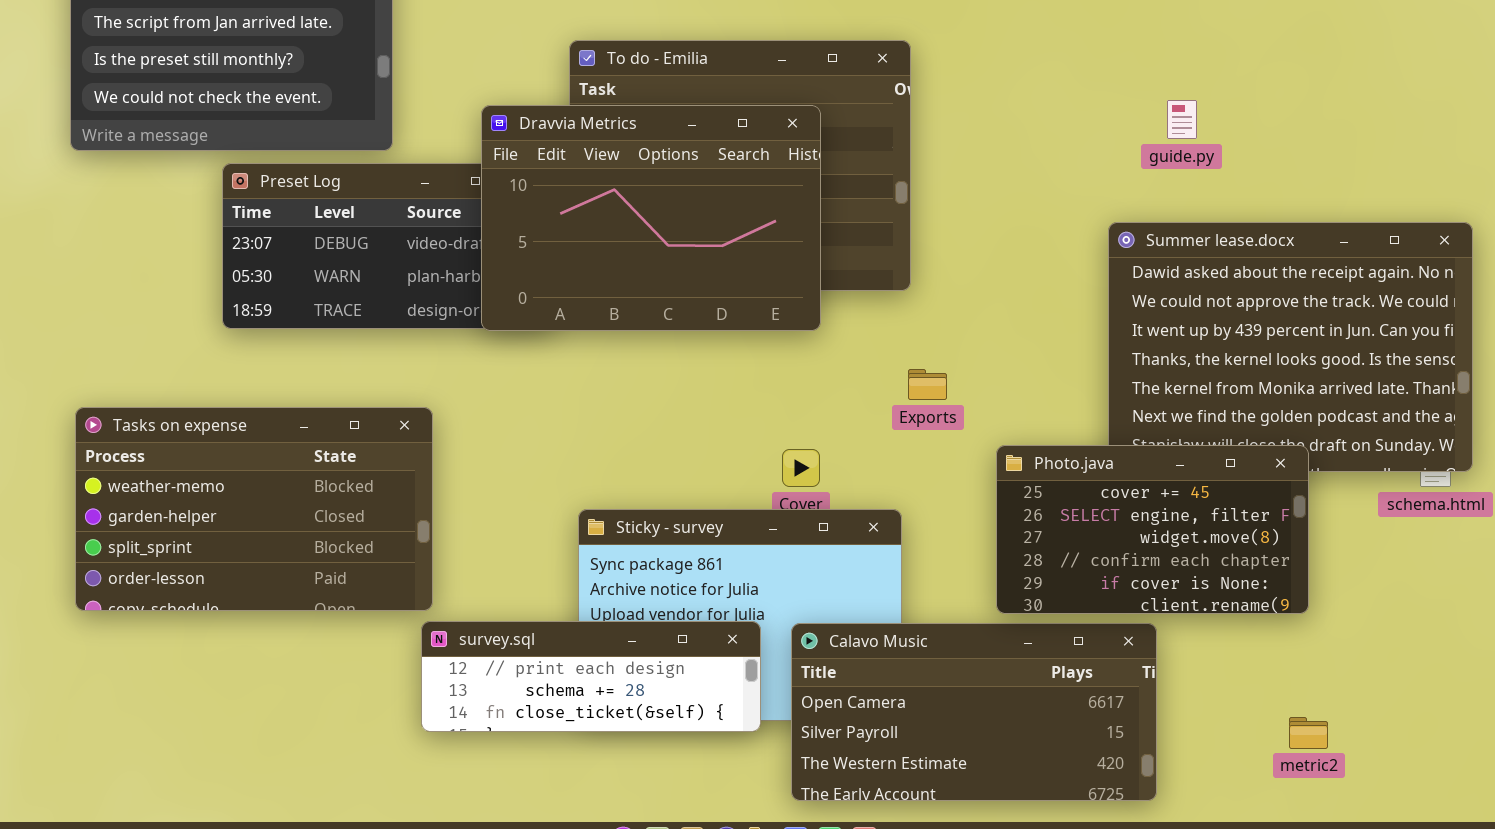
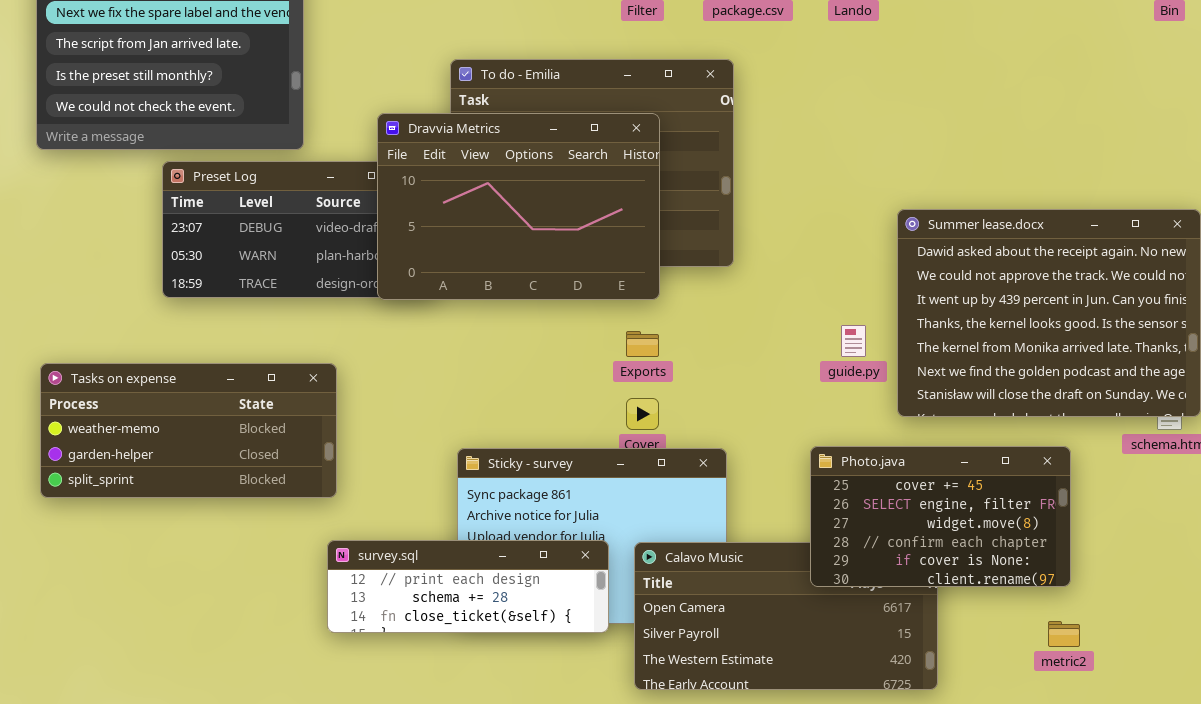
guide.py: [1167,100,1197,139] -> [841,325,866,357], moved
Exports: [908,369,947,400] -> [626,331,659,357], moved
Tasks on expense: [75,407,433,611] -> [40,363,337,498], resized
Photo.java: [996,445,1309,614] -> [810,446,1071,587], moved

